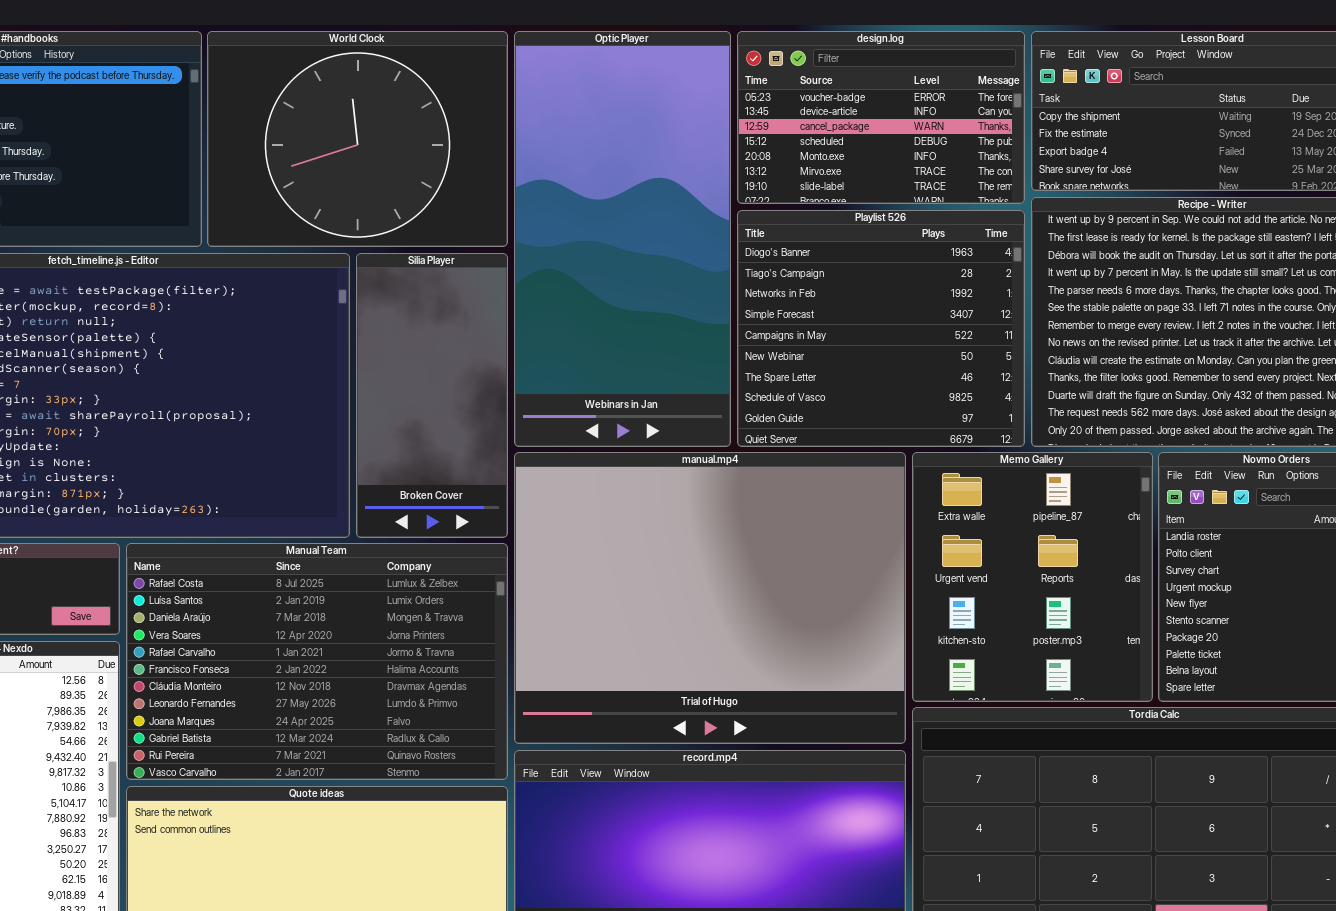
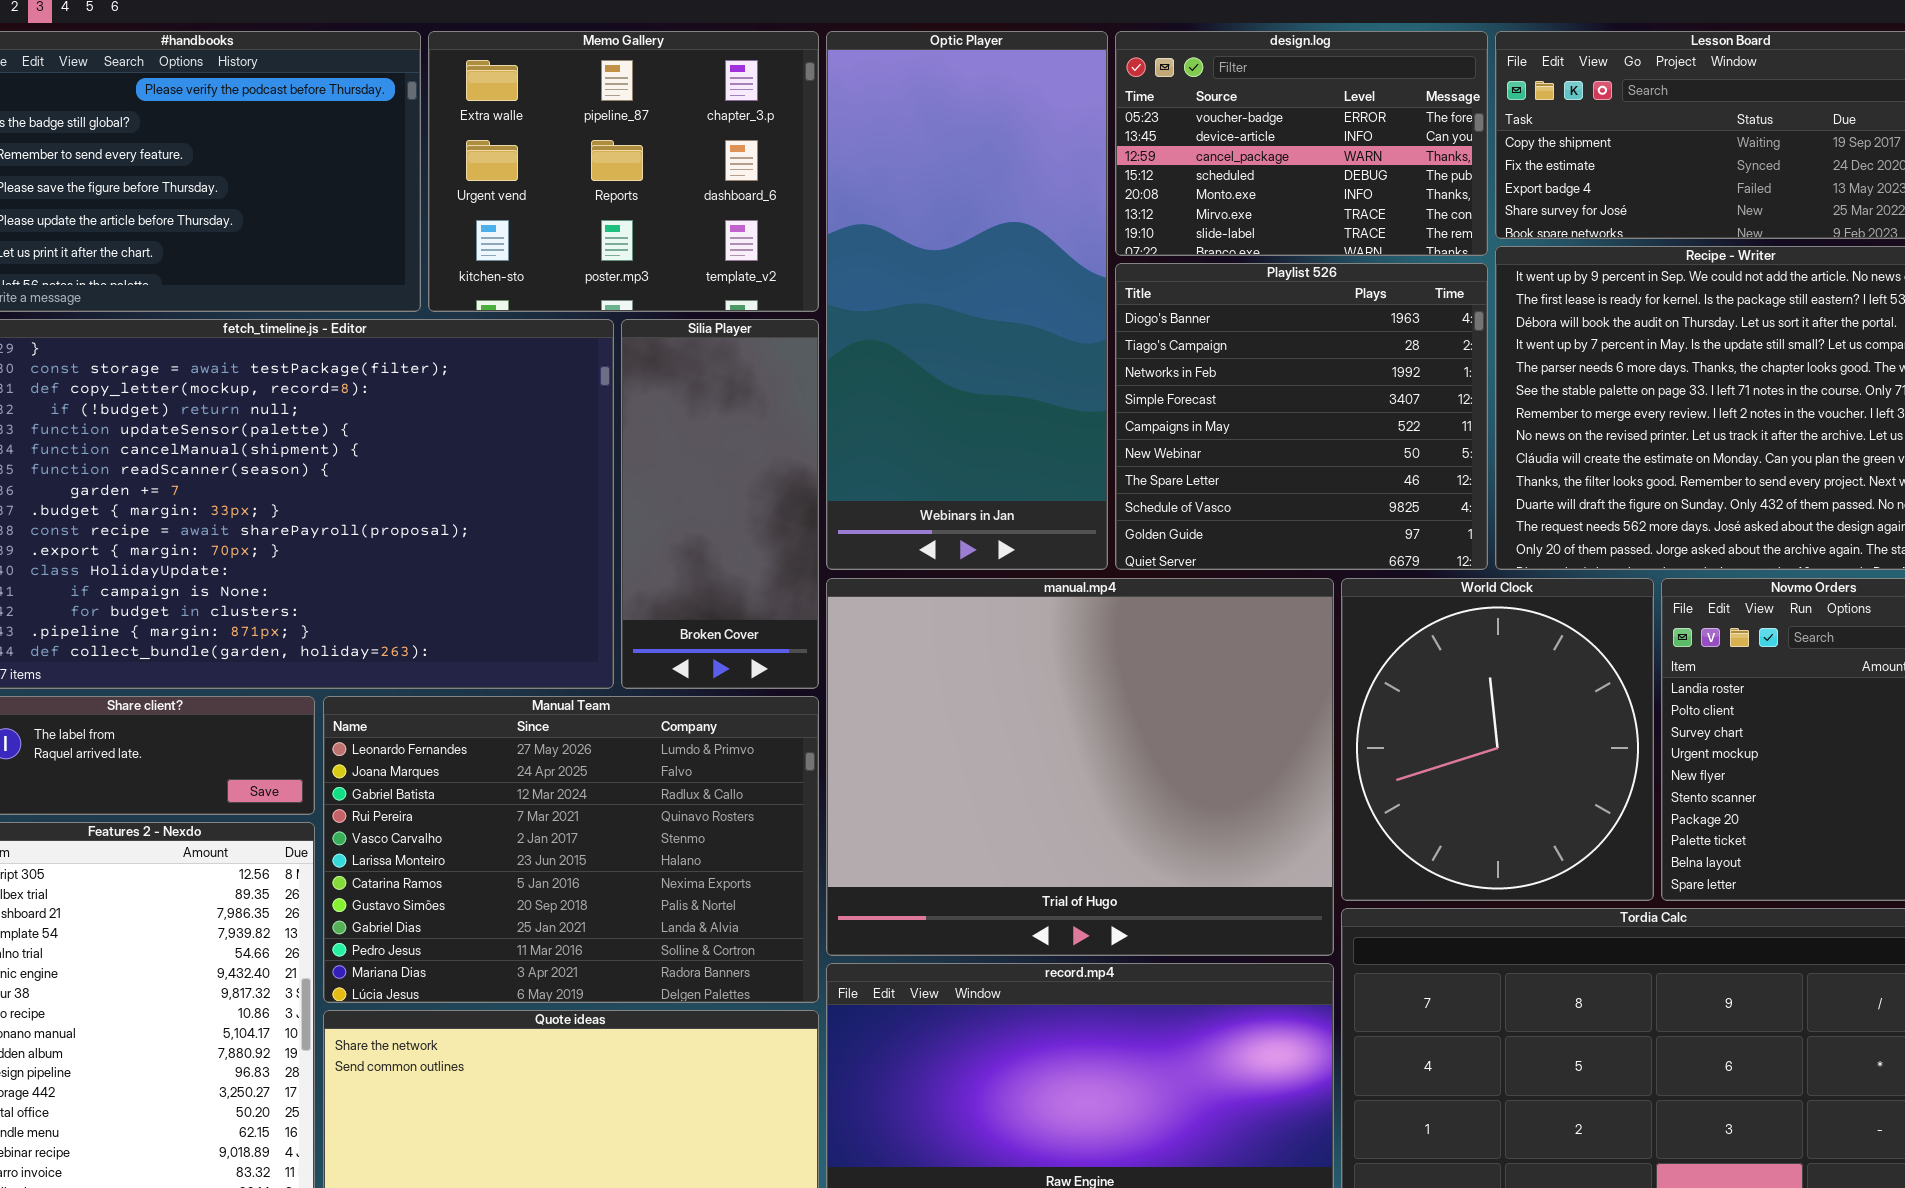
World Clock: [207,31,508,247] -> [1341,578,1654,901], moved, resized
Memo Gallery: [912,452,1153,702] -> [428,31,819,312], moved, resized
Manual Team: [126,543,508,780] -> [323,696,819,1003], scrolled down 7 rows

